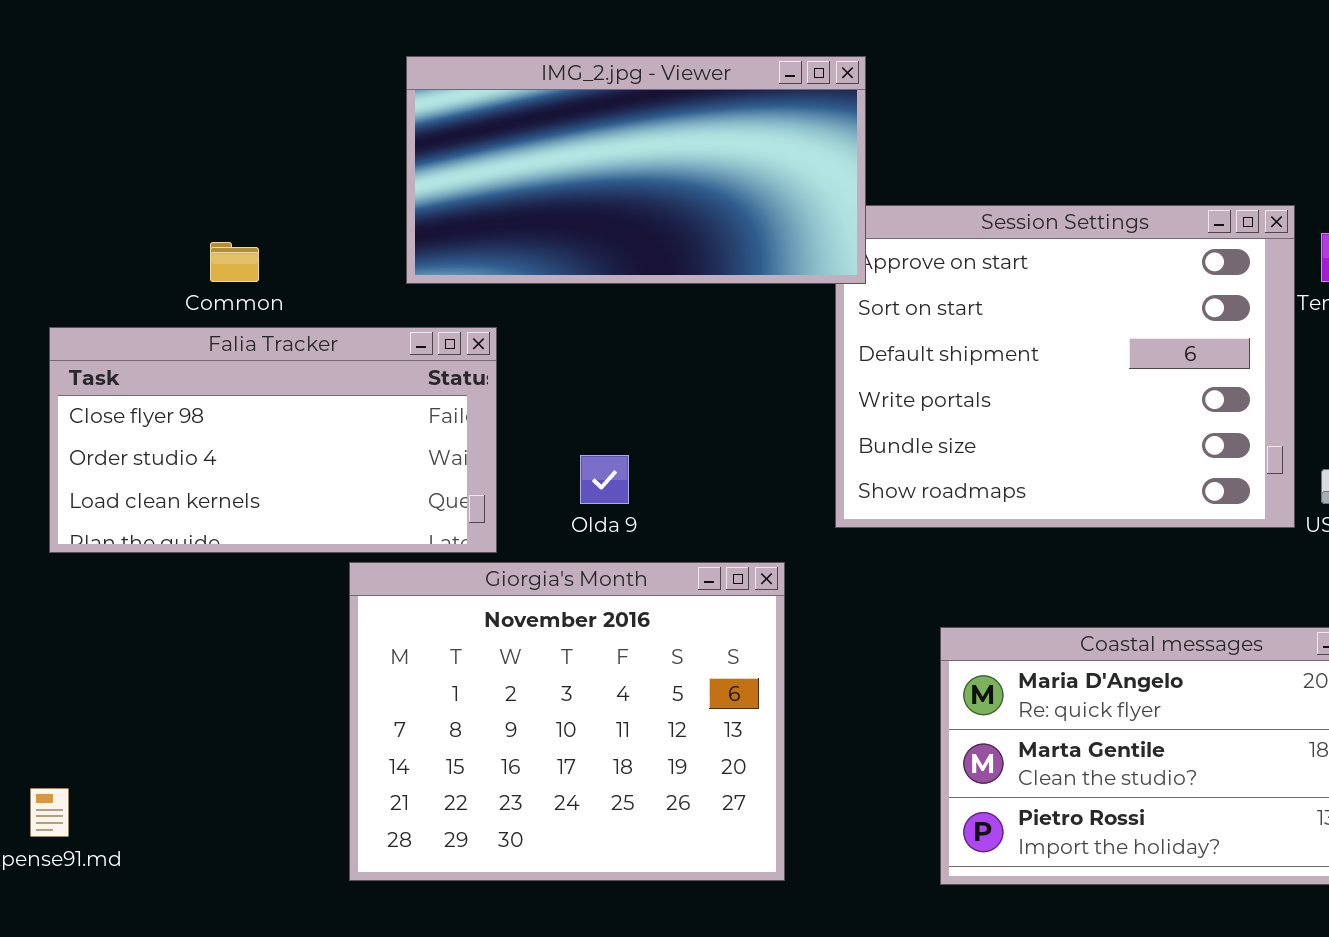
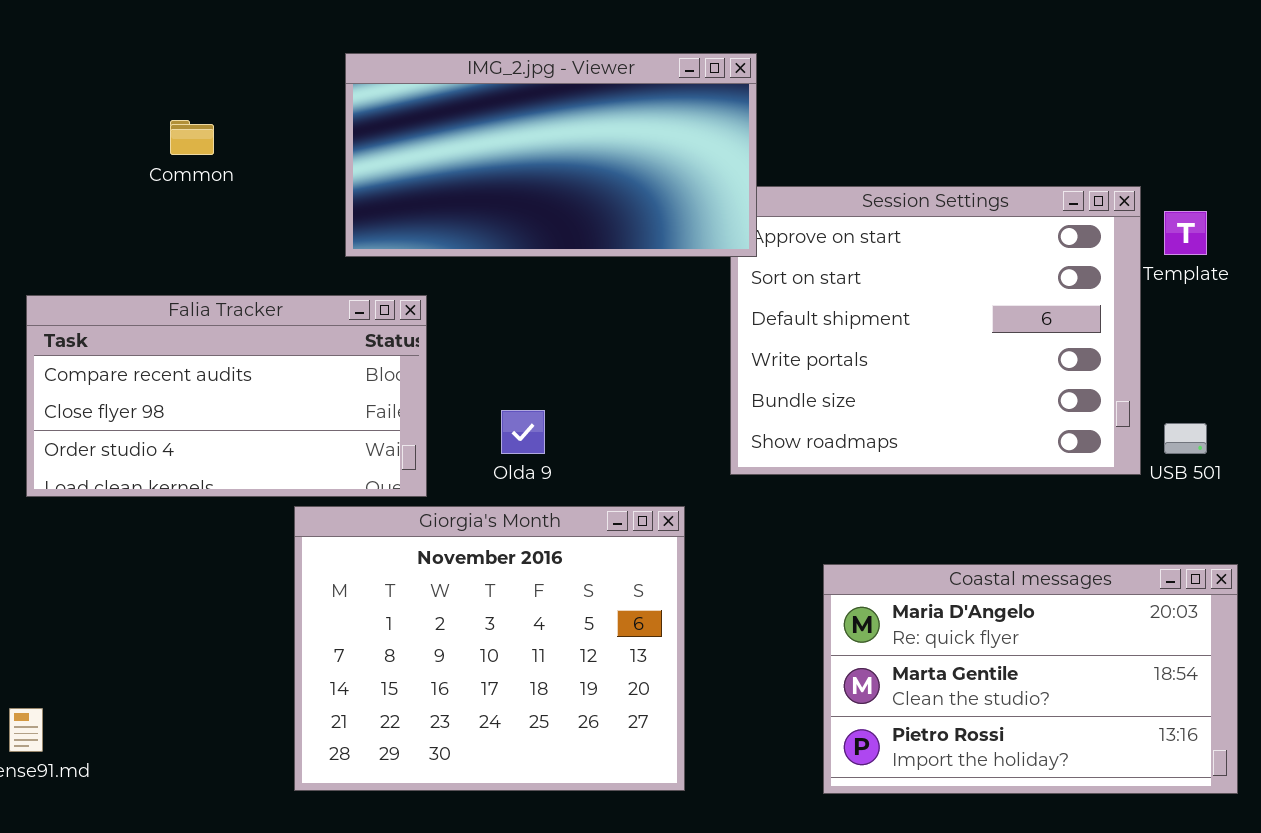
Common: [210,242,259,282] -> [170,120,214,155], moved
Falia Tracker: [49,327,497,553] -> [26,295,427,497], scrolled up 1 row

